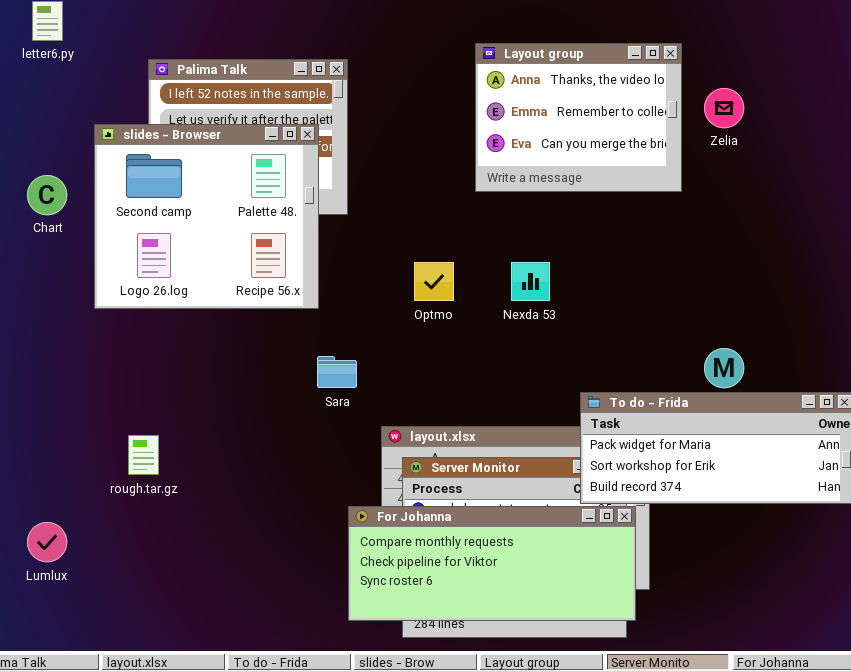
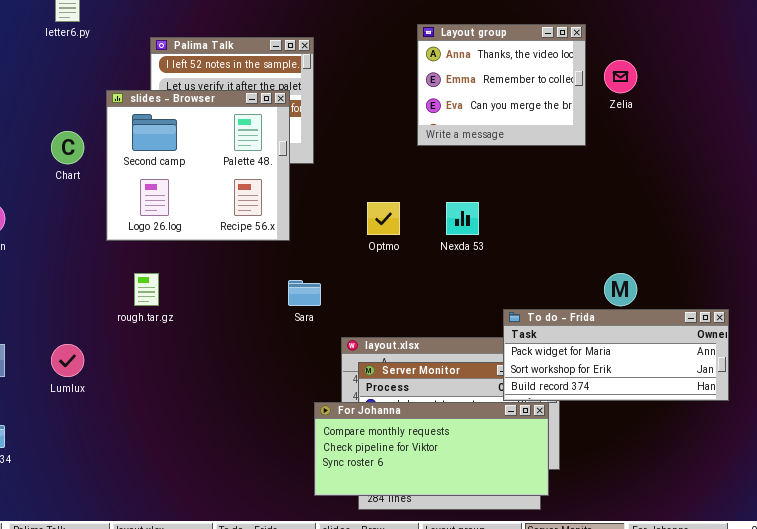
rough.tar.gz: [128,435,159,475] -> [134,273,159,306], moved
Lumlux: [27,522,67,562] -> [51,344,84,377], moved

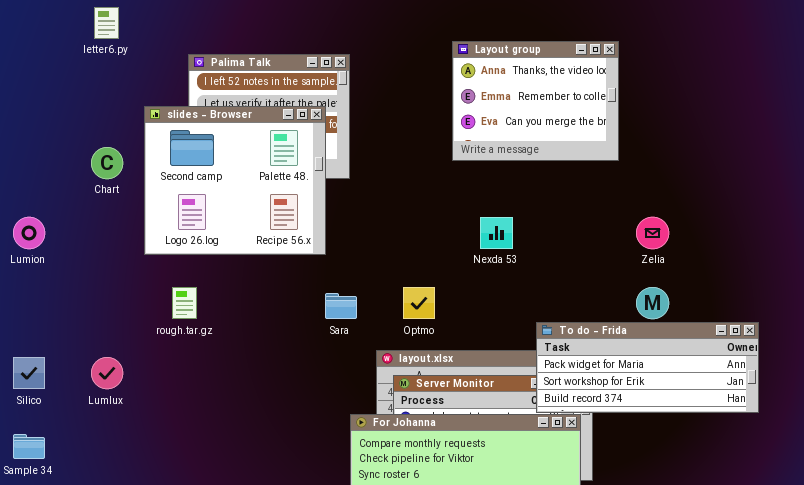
Zelia: [604,60,637,93] -> [636,217,669,249], moved
Optmo: [367,202,400,235] -> [403,287,435,319], moved

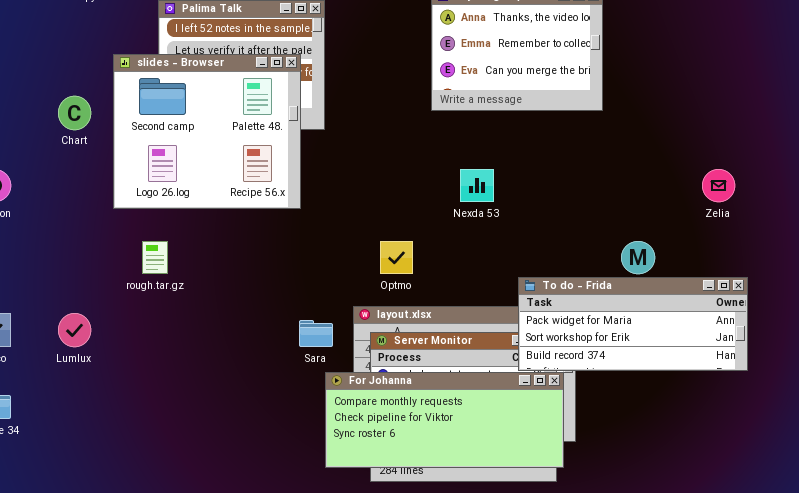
Zelia: [636,217,669,249] -> [702,169,735,202], moved
Sara: [325,293,357,319] -> [299,320,333,347], moved

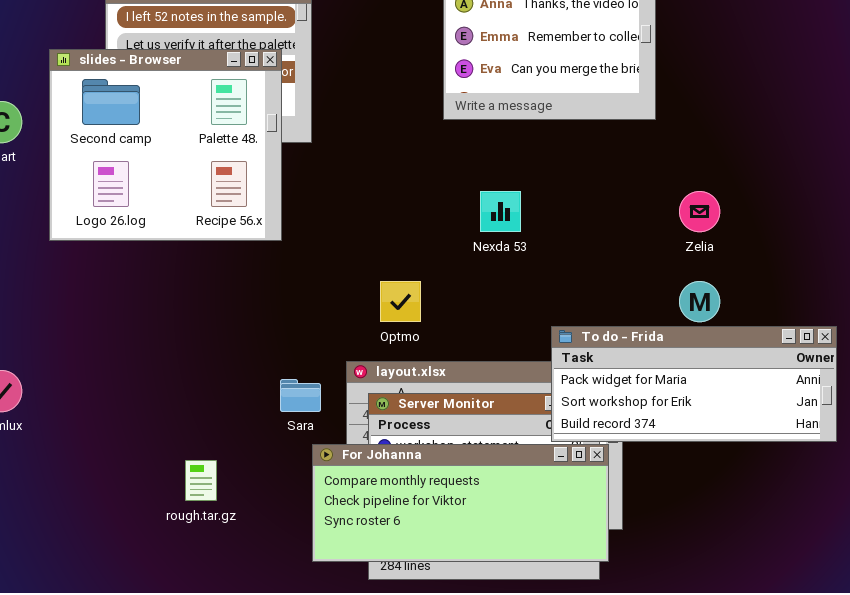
Zelia: [702,169,735,202] -> [679,191,720,232], moved
rough.tar.gz: [142,241,168,274] -> [185,460,217,501], moved

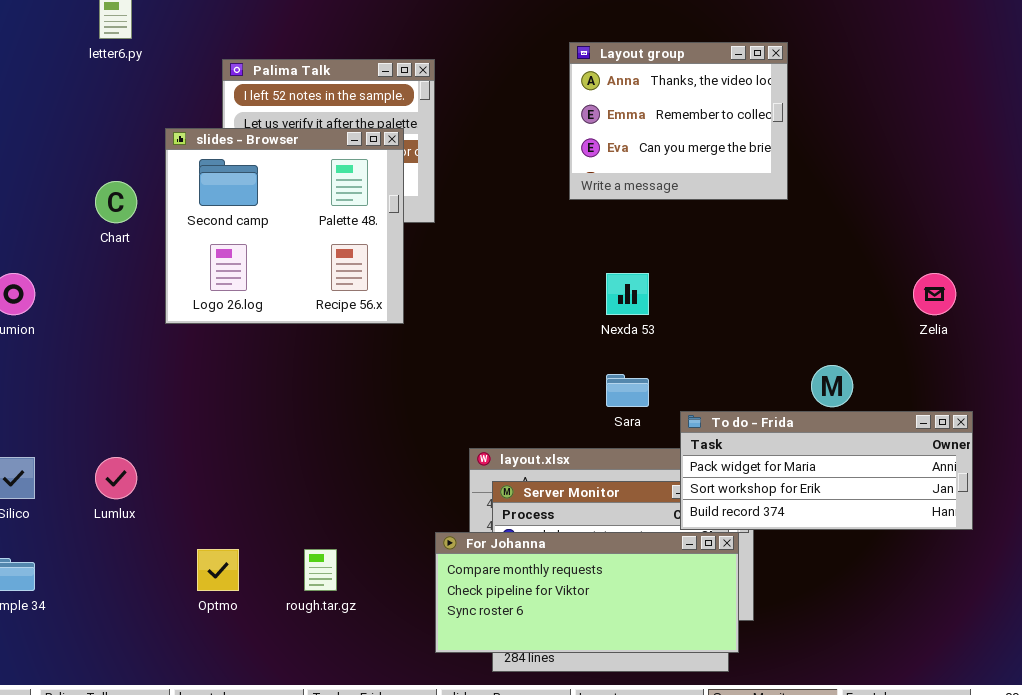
Zelia: [679,191,720,232] -> [913,273,956,315], moved
Optmo: [380,281,421,322] -> [197,549,239,591], moved
Sara: [280,379,321,412] -> [606,374,649,407], moved

